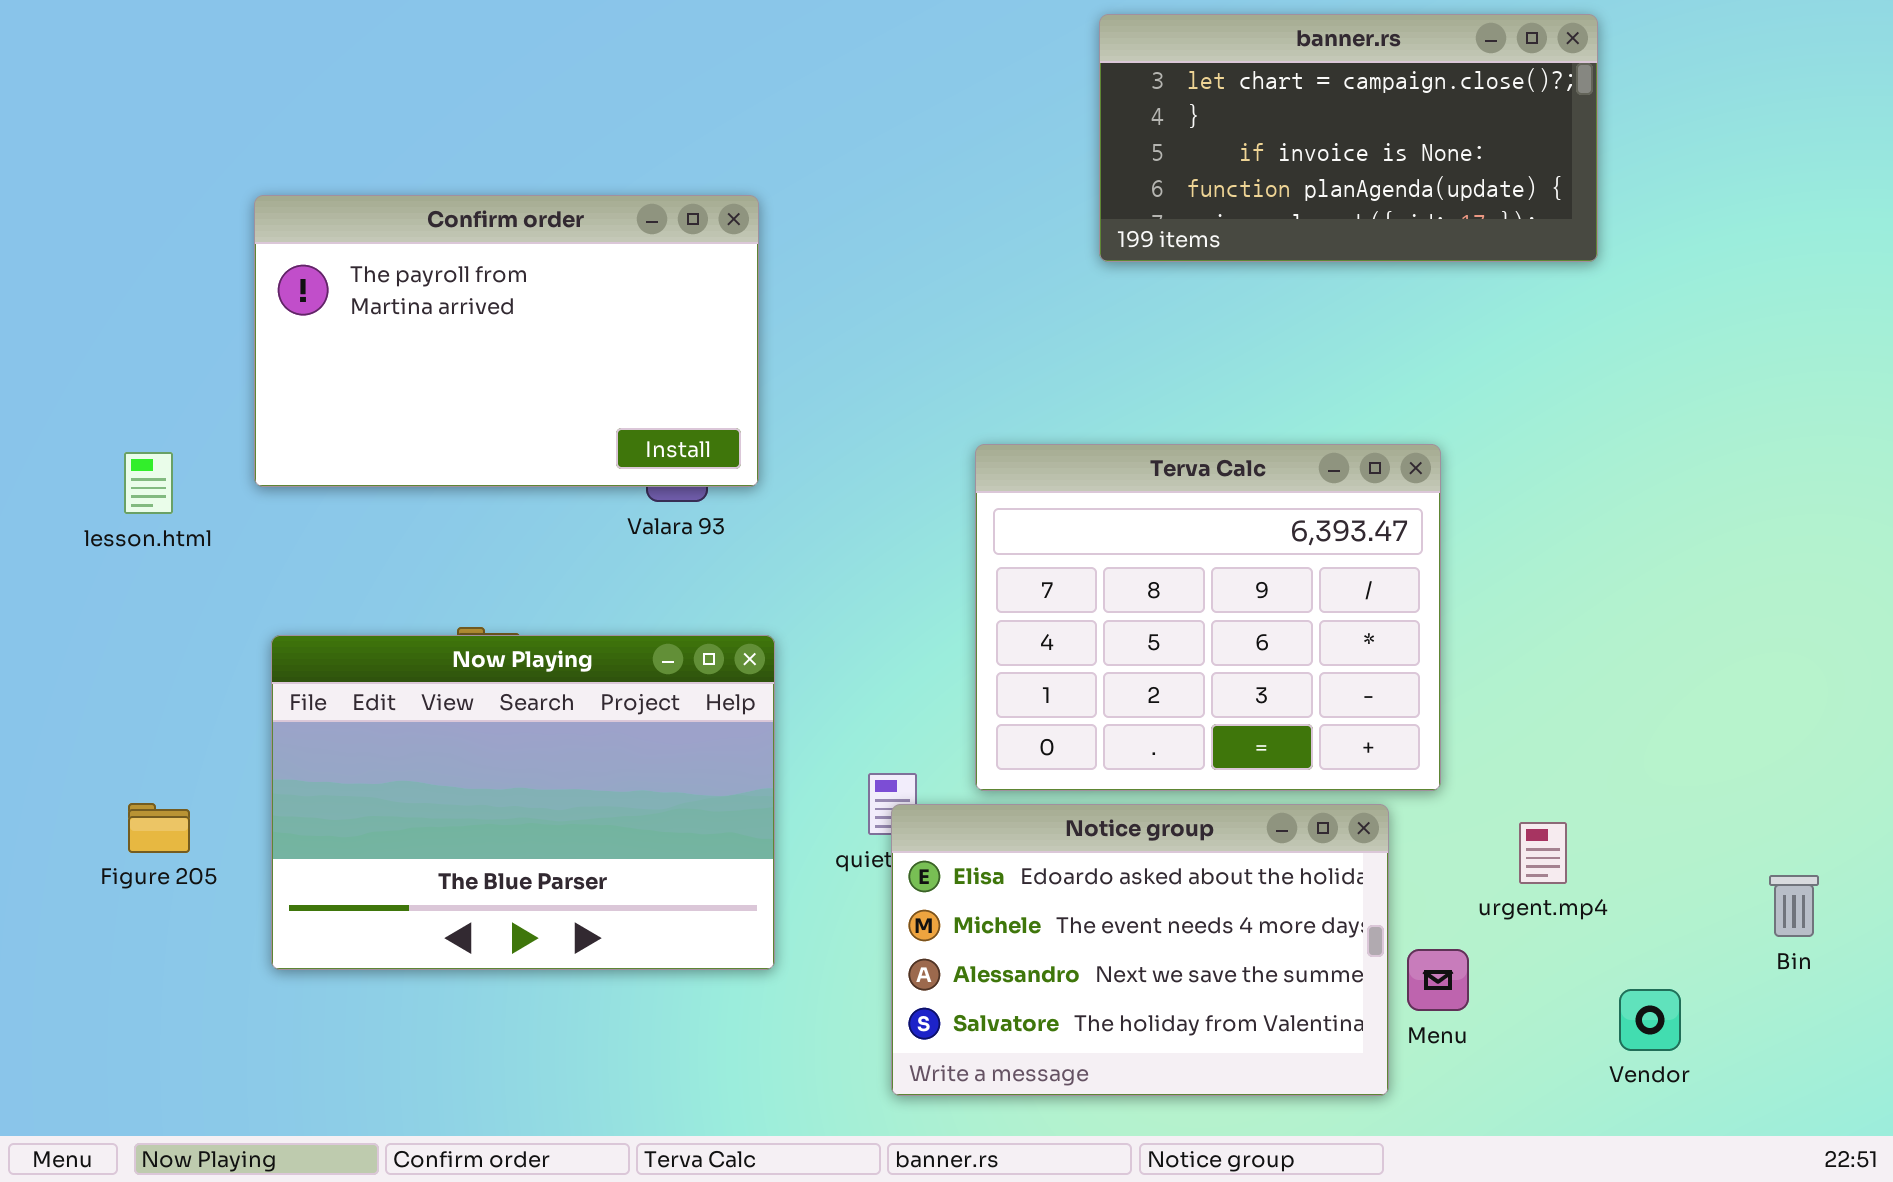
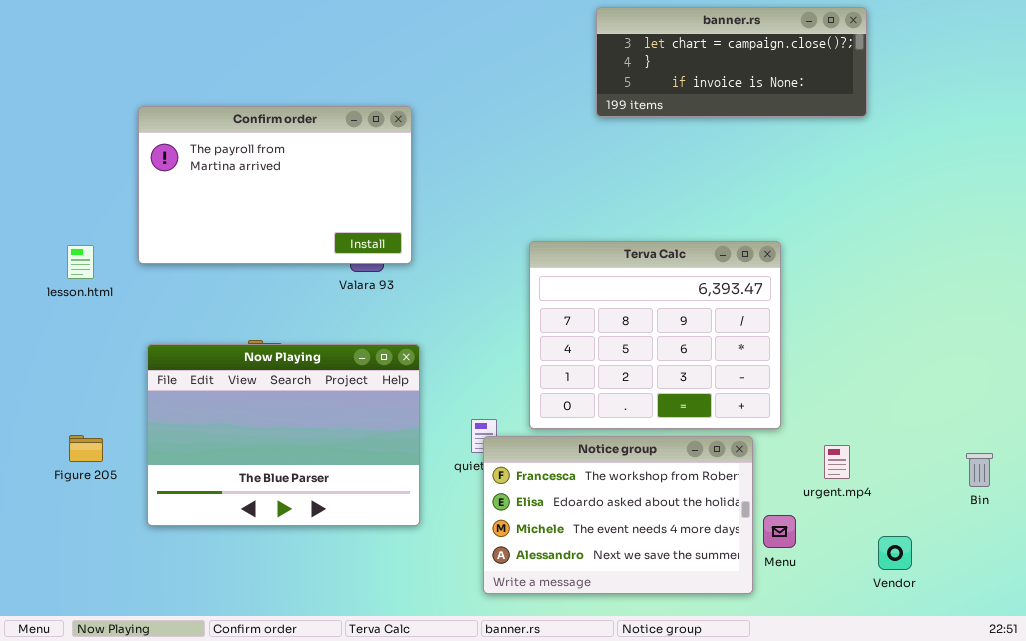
banner.rs: [1099,14,1598,262] -> [596,7,867,117], resized
Notice group: [891,804,1389,1096] -> [483,436,753,594], scrolled up 1 row
Bin: [1769,875,1819,937] -> [966,453,993,487], moved

